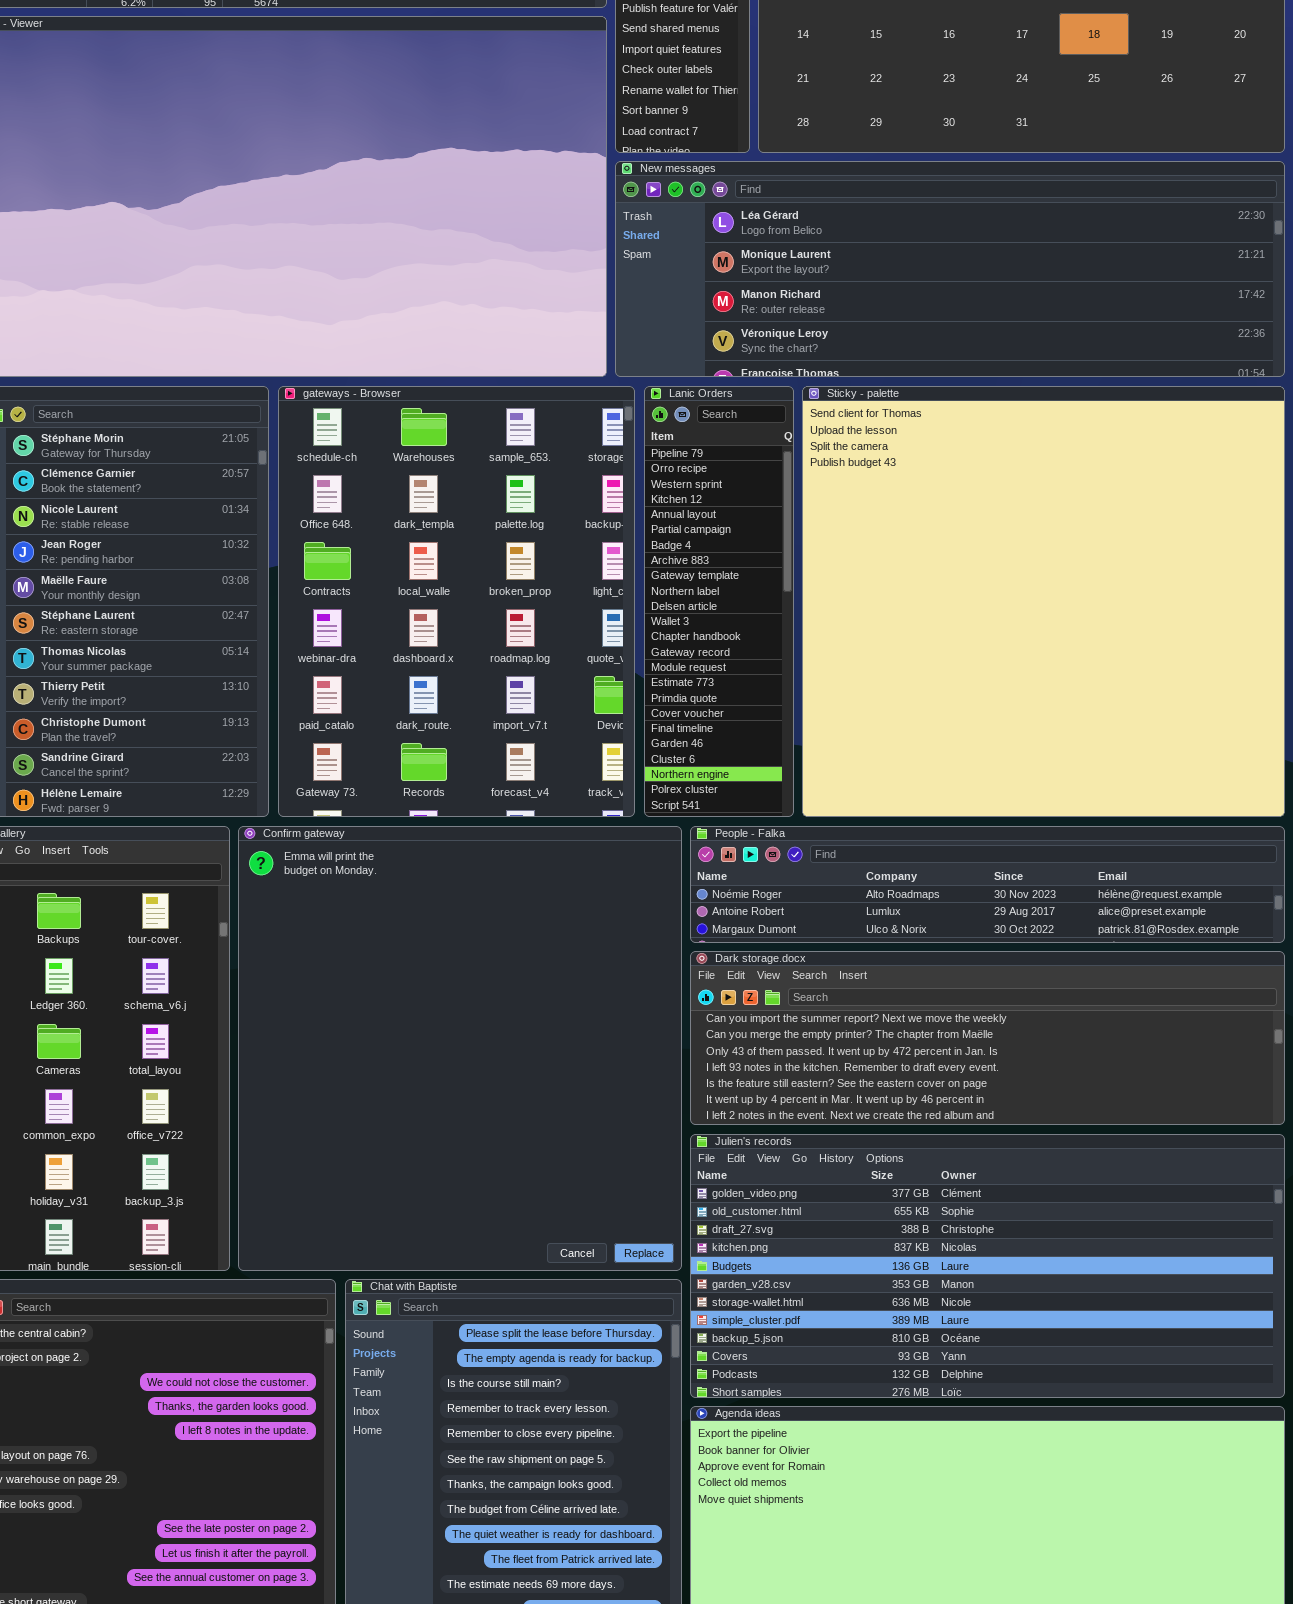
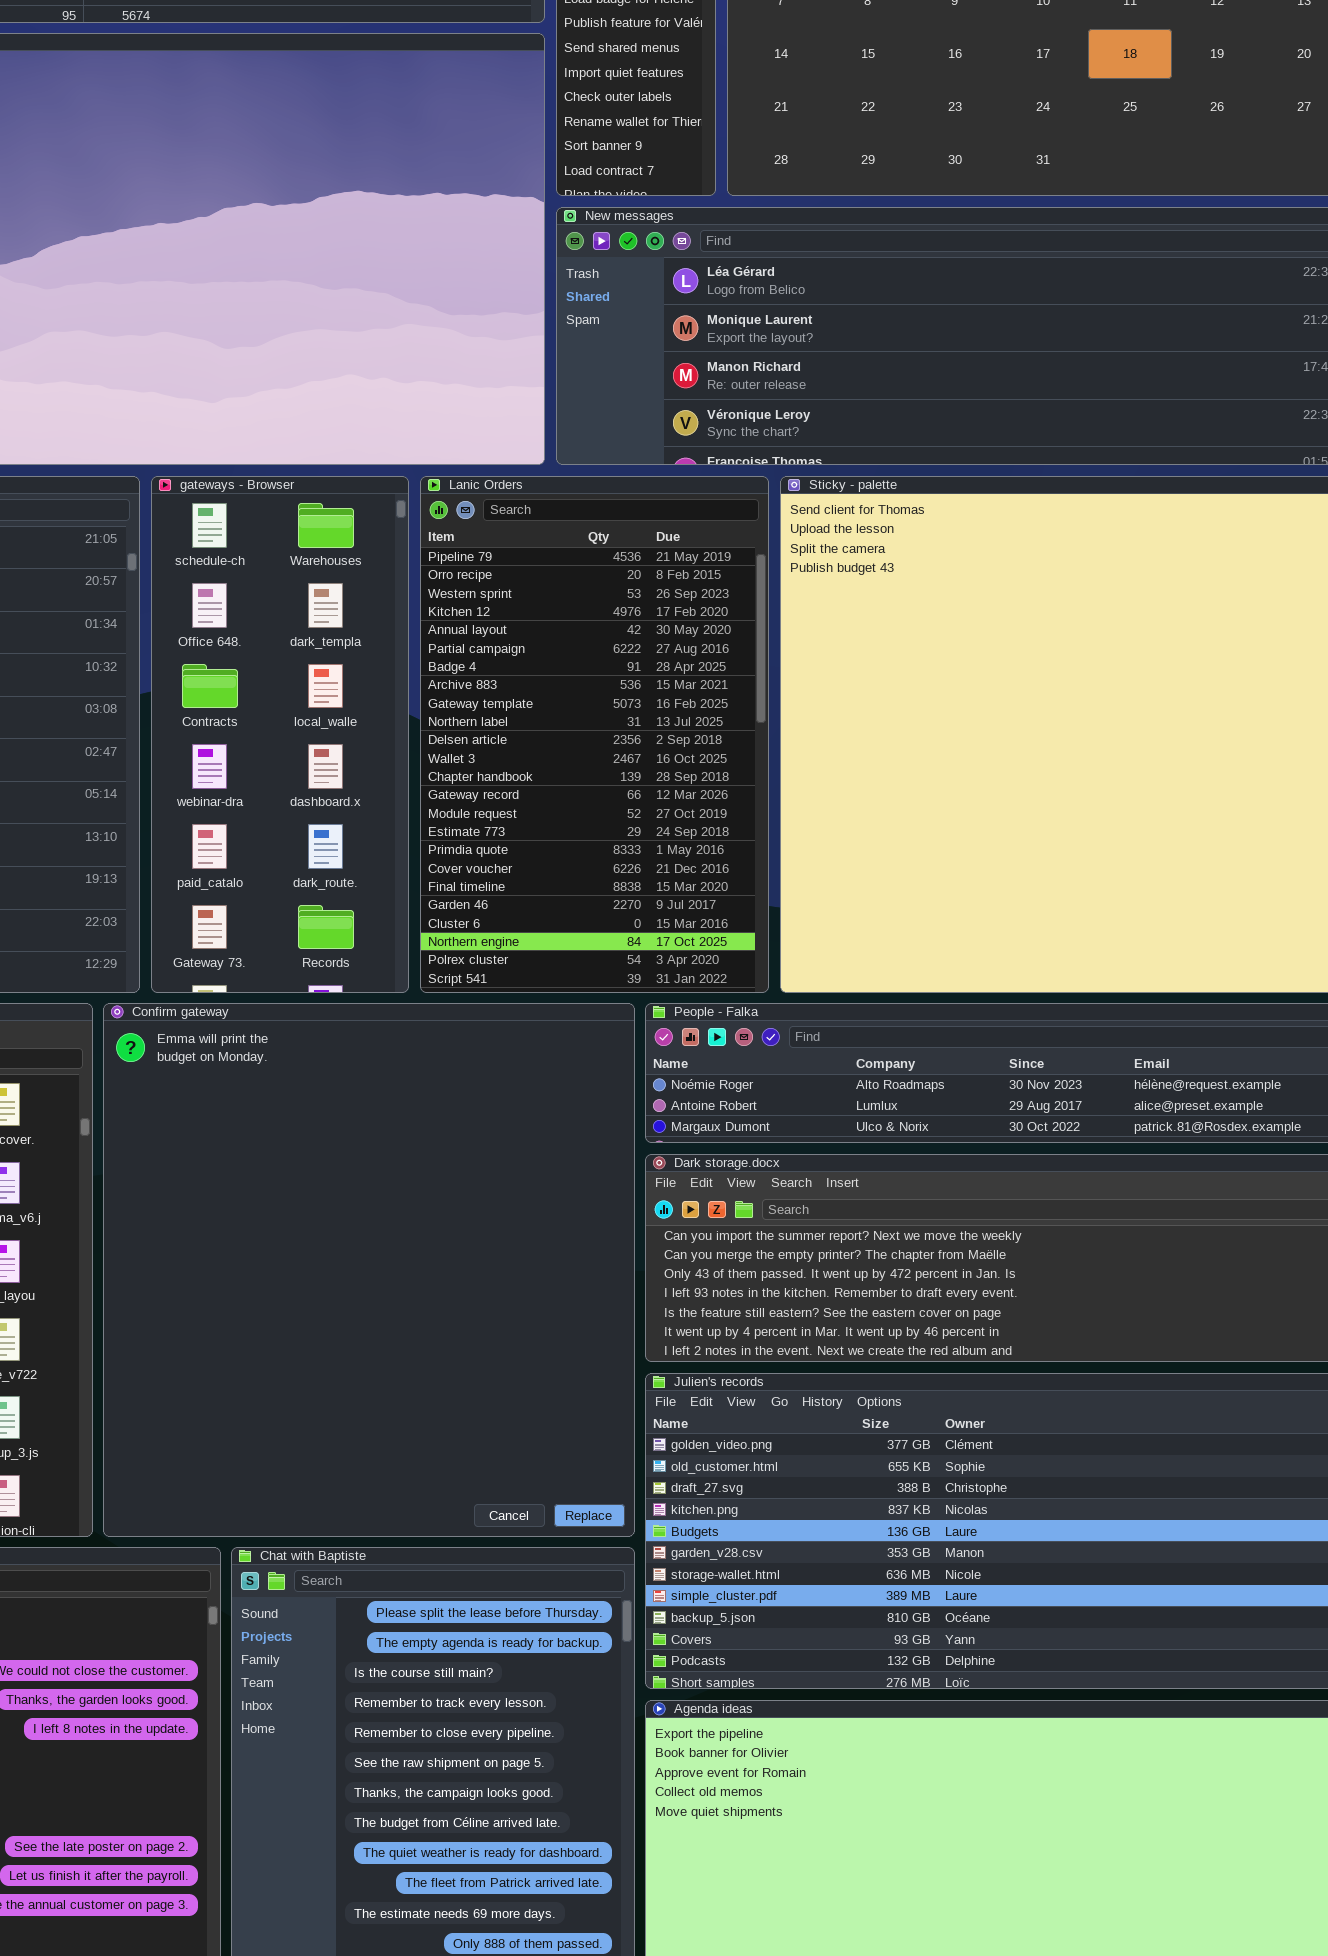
gateways - Browser: [278,386,635,817] -> [151,476,409,993], resized
Lanic Orders: [644,386,794,817] -> [420,476,769,993], resized

